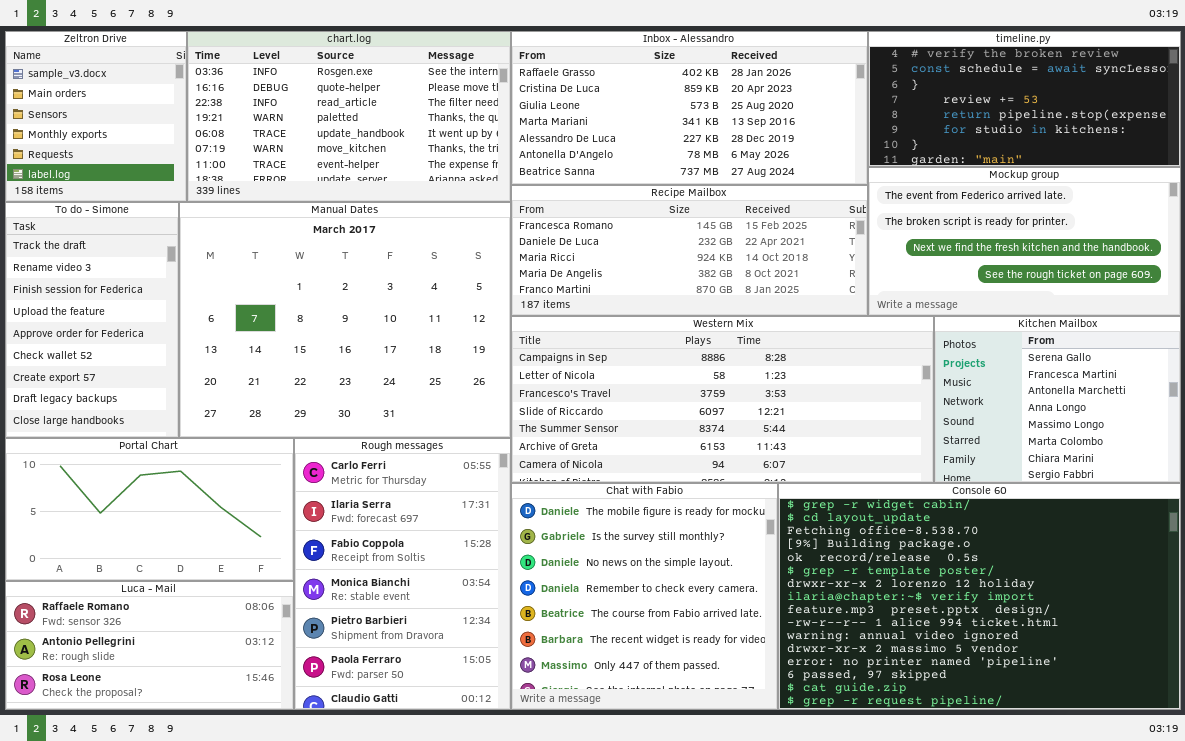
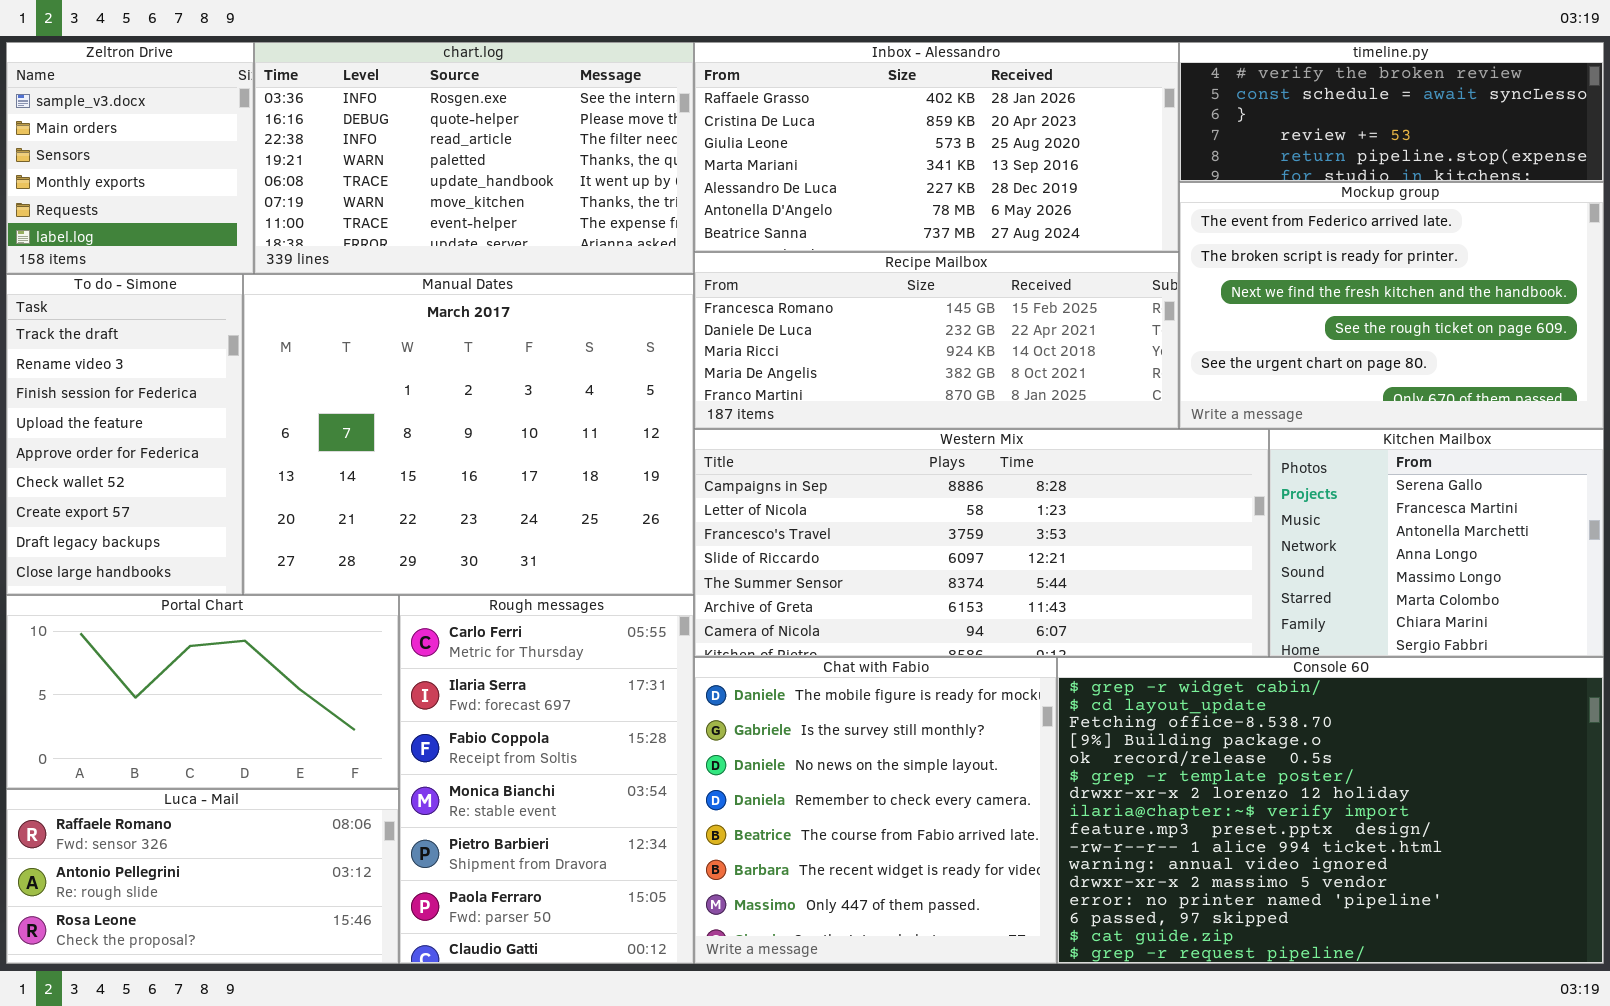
timeline.py: [868,31,1181,167] -> [1179,42,1604,182], resized
Mockup group: [868,167,1181,316] -> [1179,182,1604,429], resized

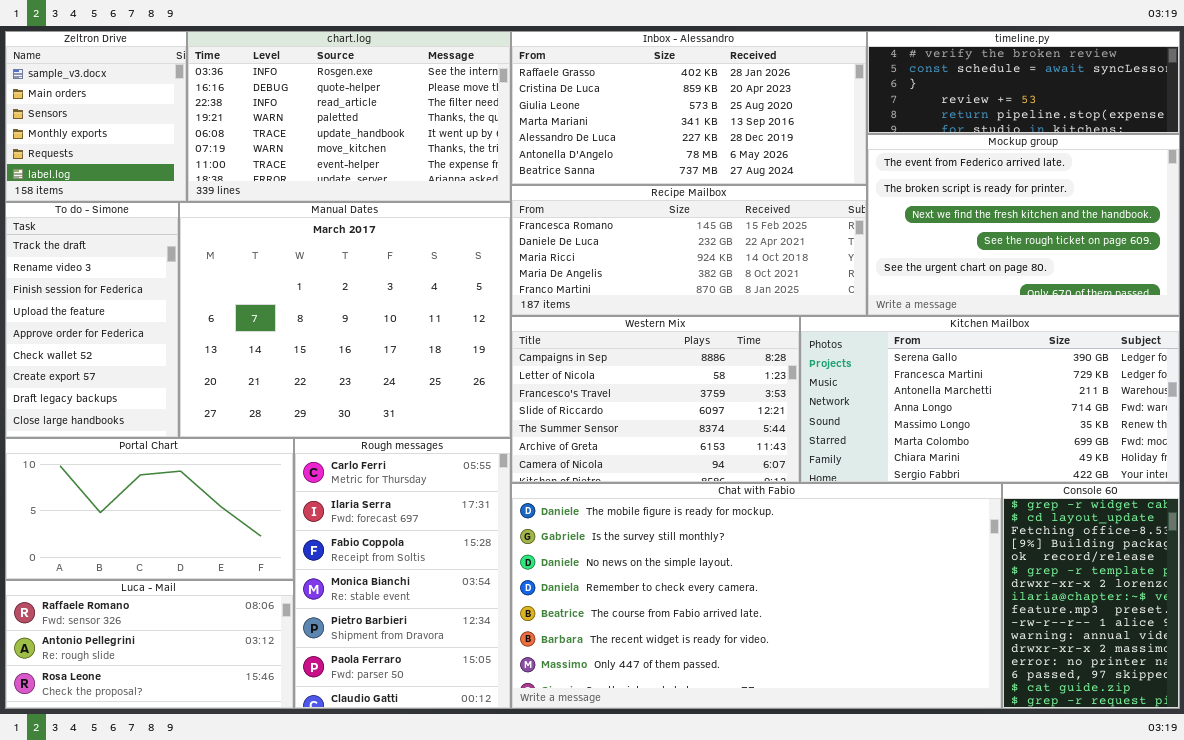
Western Mix: [694,429,1269,657] -> [511,316,800,483], resized
Kitchen Mailbox: [1269,429,1604,657] -> [800,316,1180,483], resized
Chat with Fabio: [694,657,1057,964] -> [511,483,1002,709], resized
Console 60: [1057,657,1604,964] -> [1002,483,1180,709], resized

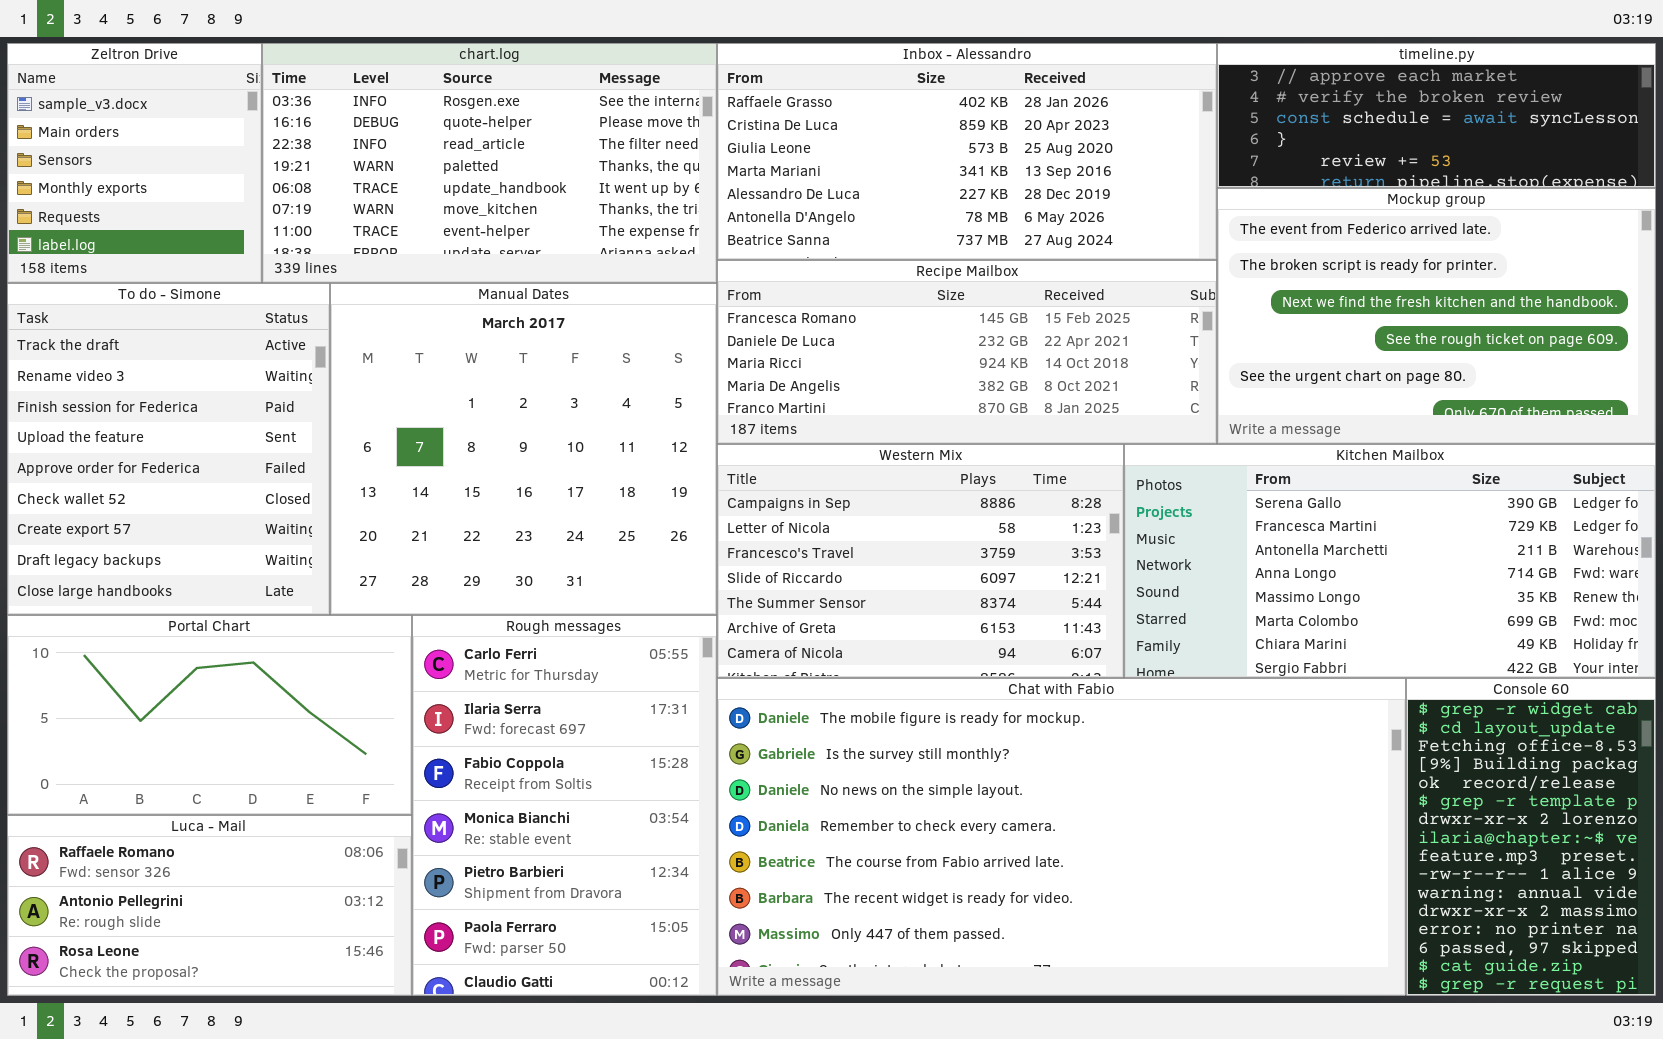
timeline.py: [867,31,1180,134] -> [1217,43,1656,188], scrolled up 1 row
To do - Simone: [5,202,179,438] -> [7,283,330,615], resized
Manual Dates: [179,202,511,438] -> [330,283,717,615], resized

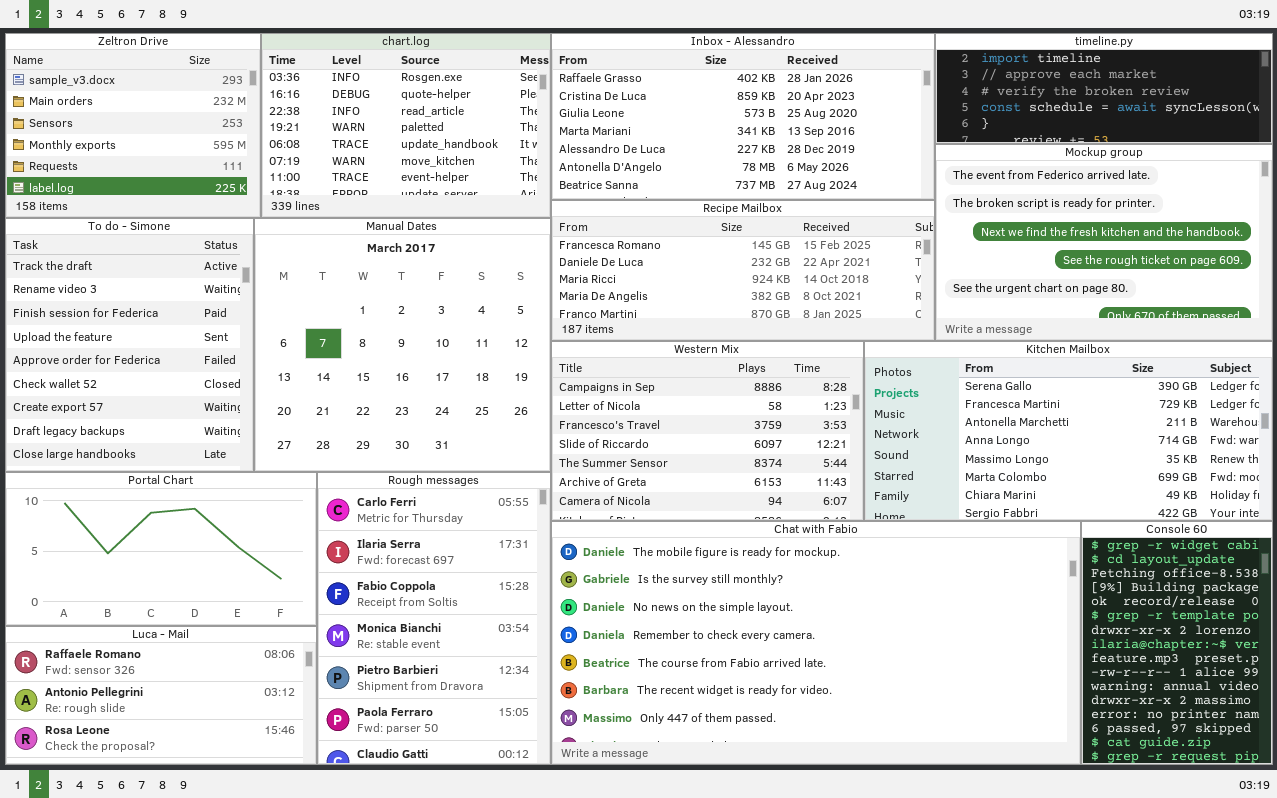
Zeltron Drive: [7,43,262,283] -> [5,33,261,218], resized
chart.log: [262,43,717,283] -> [261,33,551,218], resized
timeline.py: [1217,43,1656,188] -> [935,33,1273,144], scrolled up 1 row

